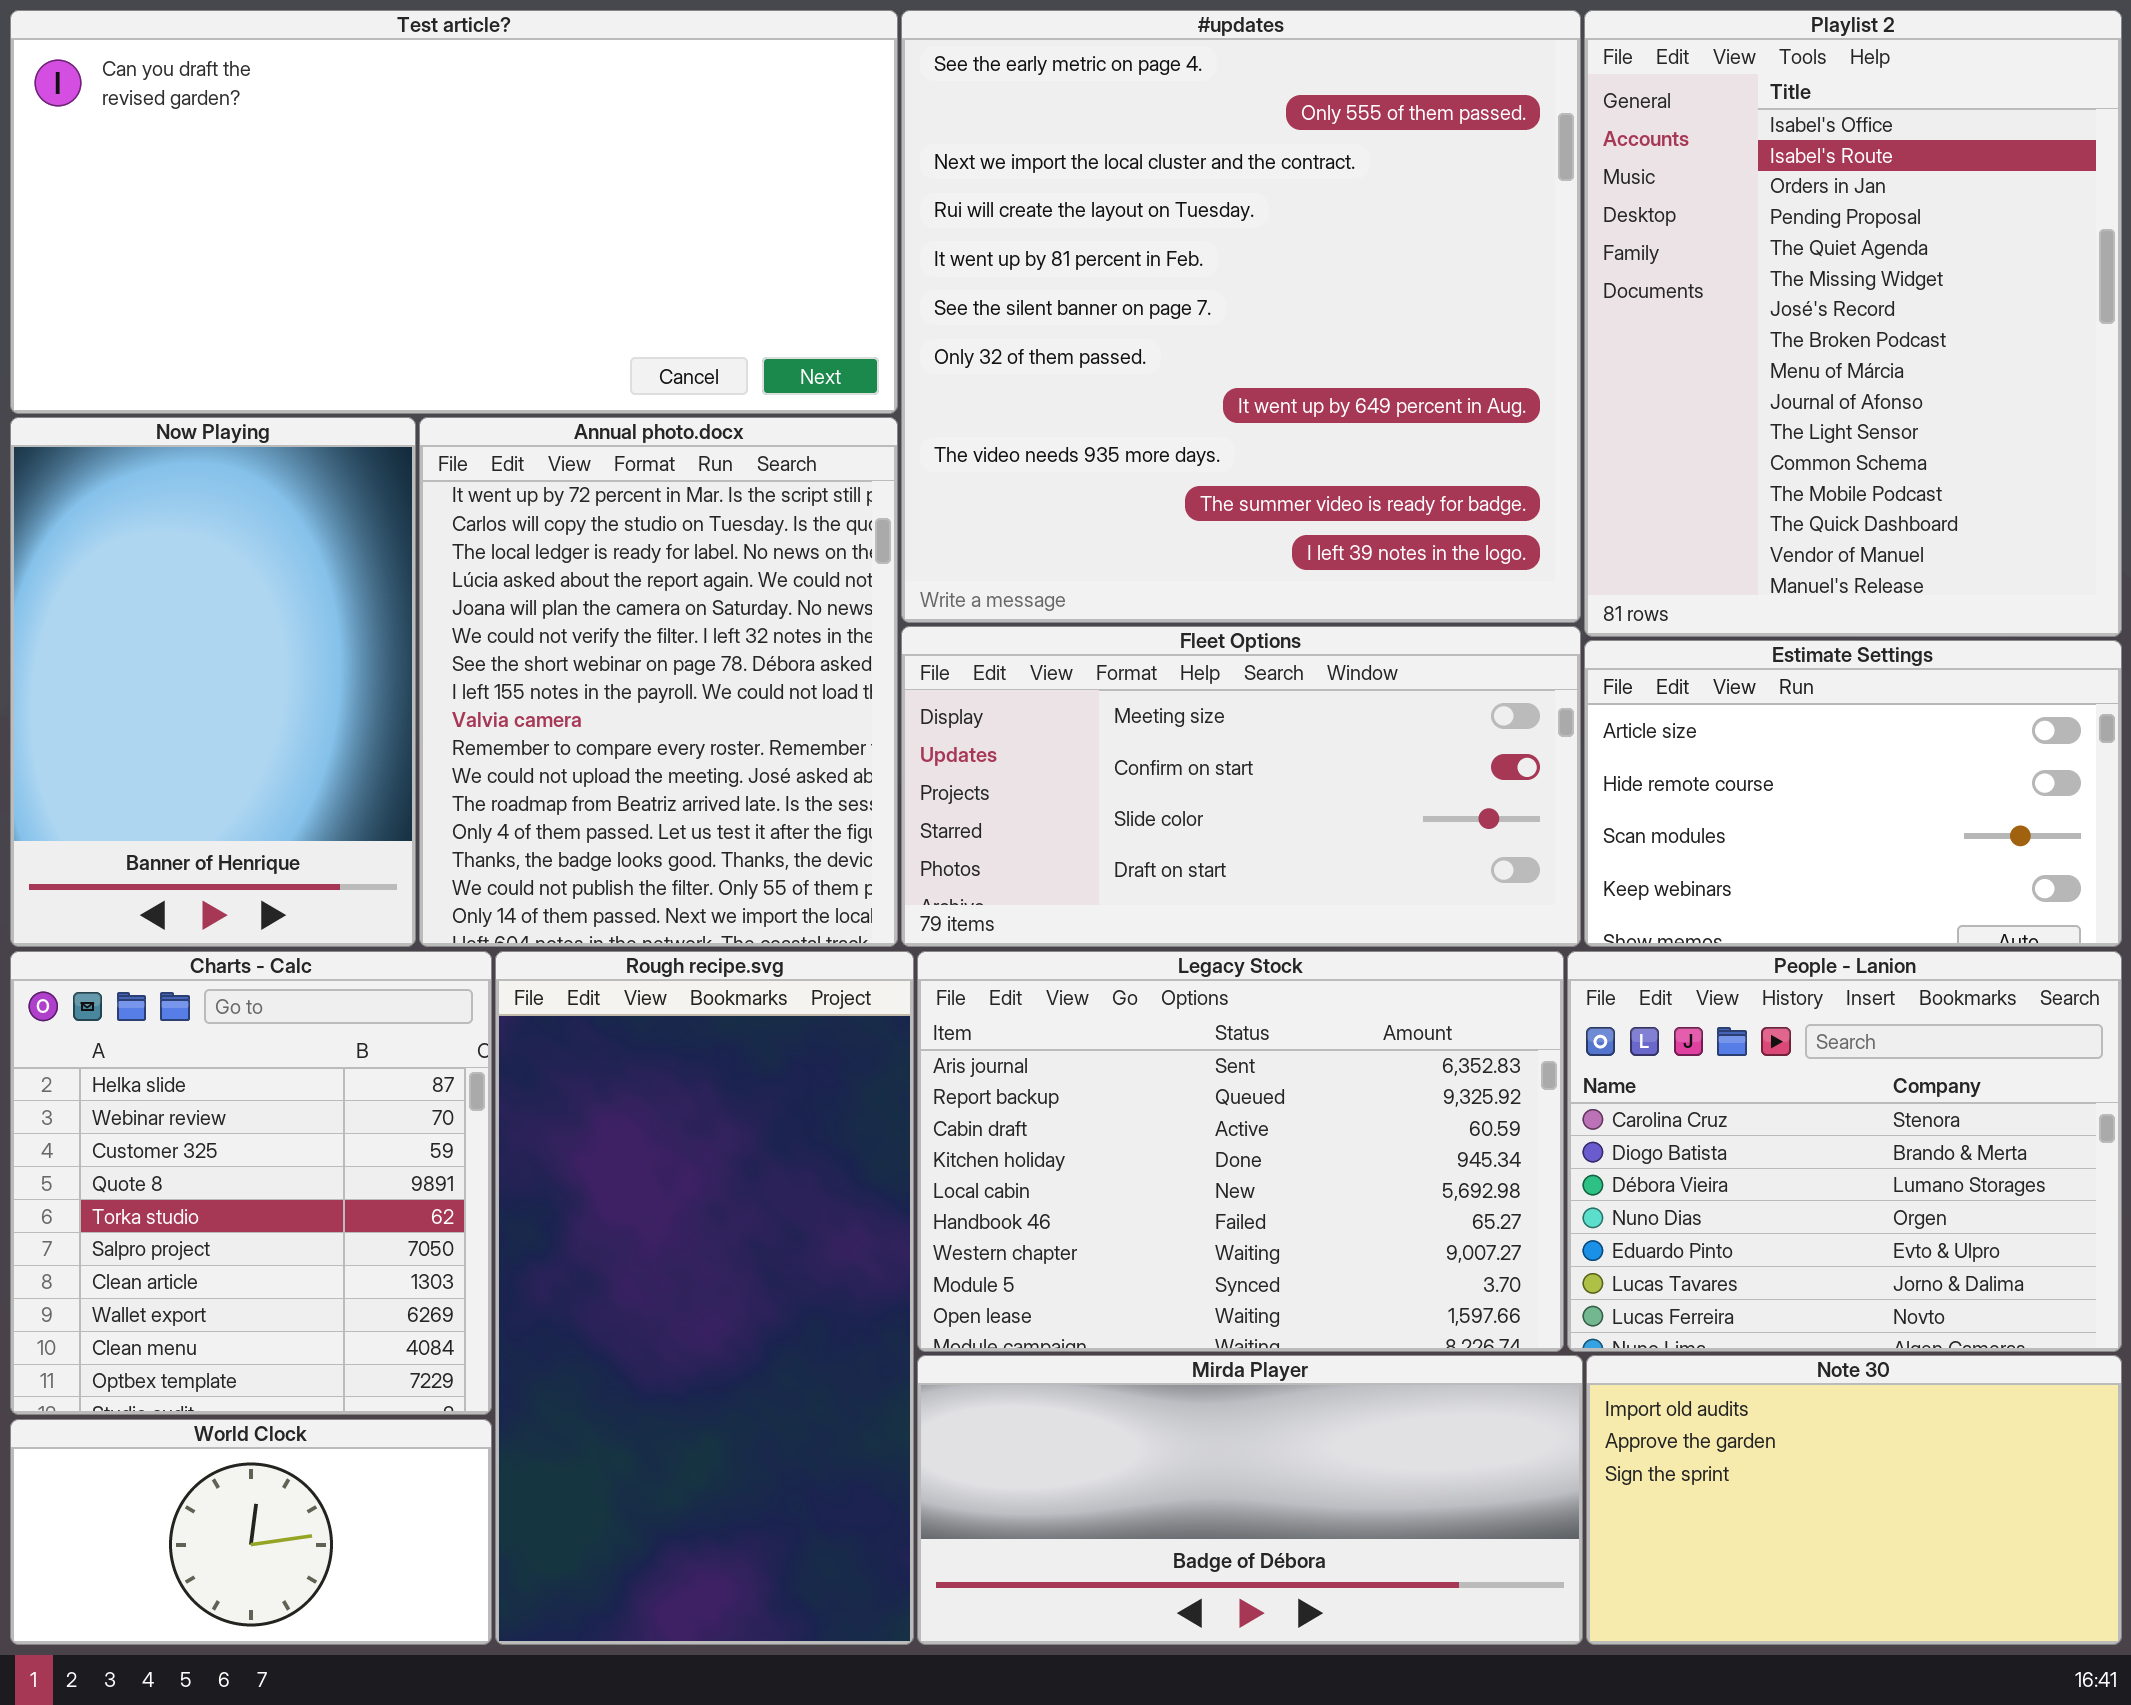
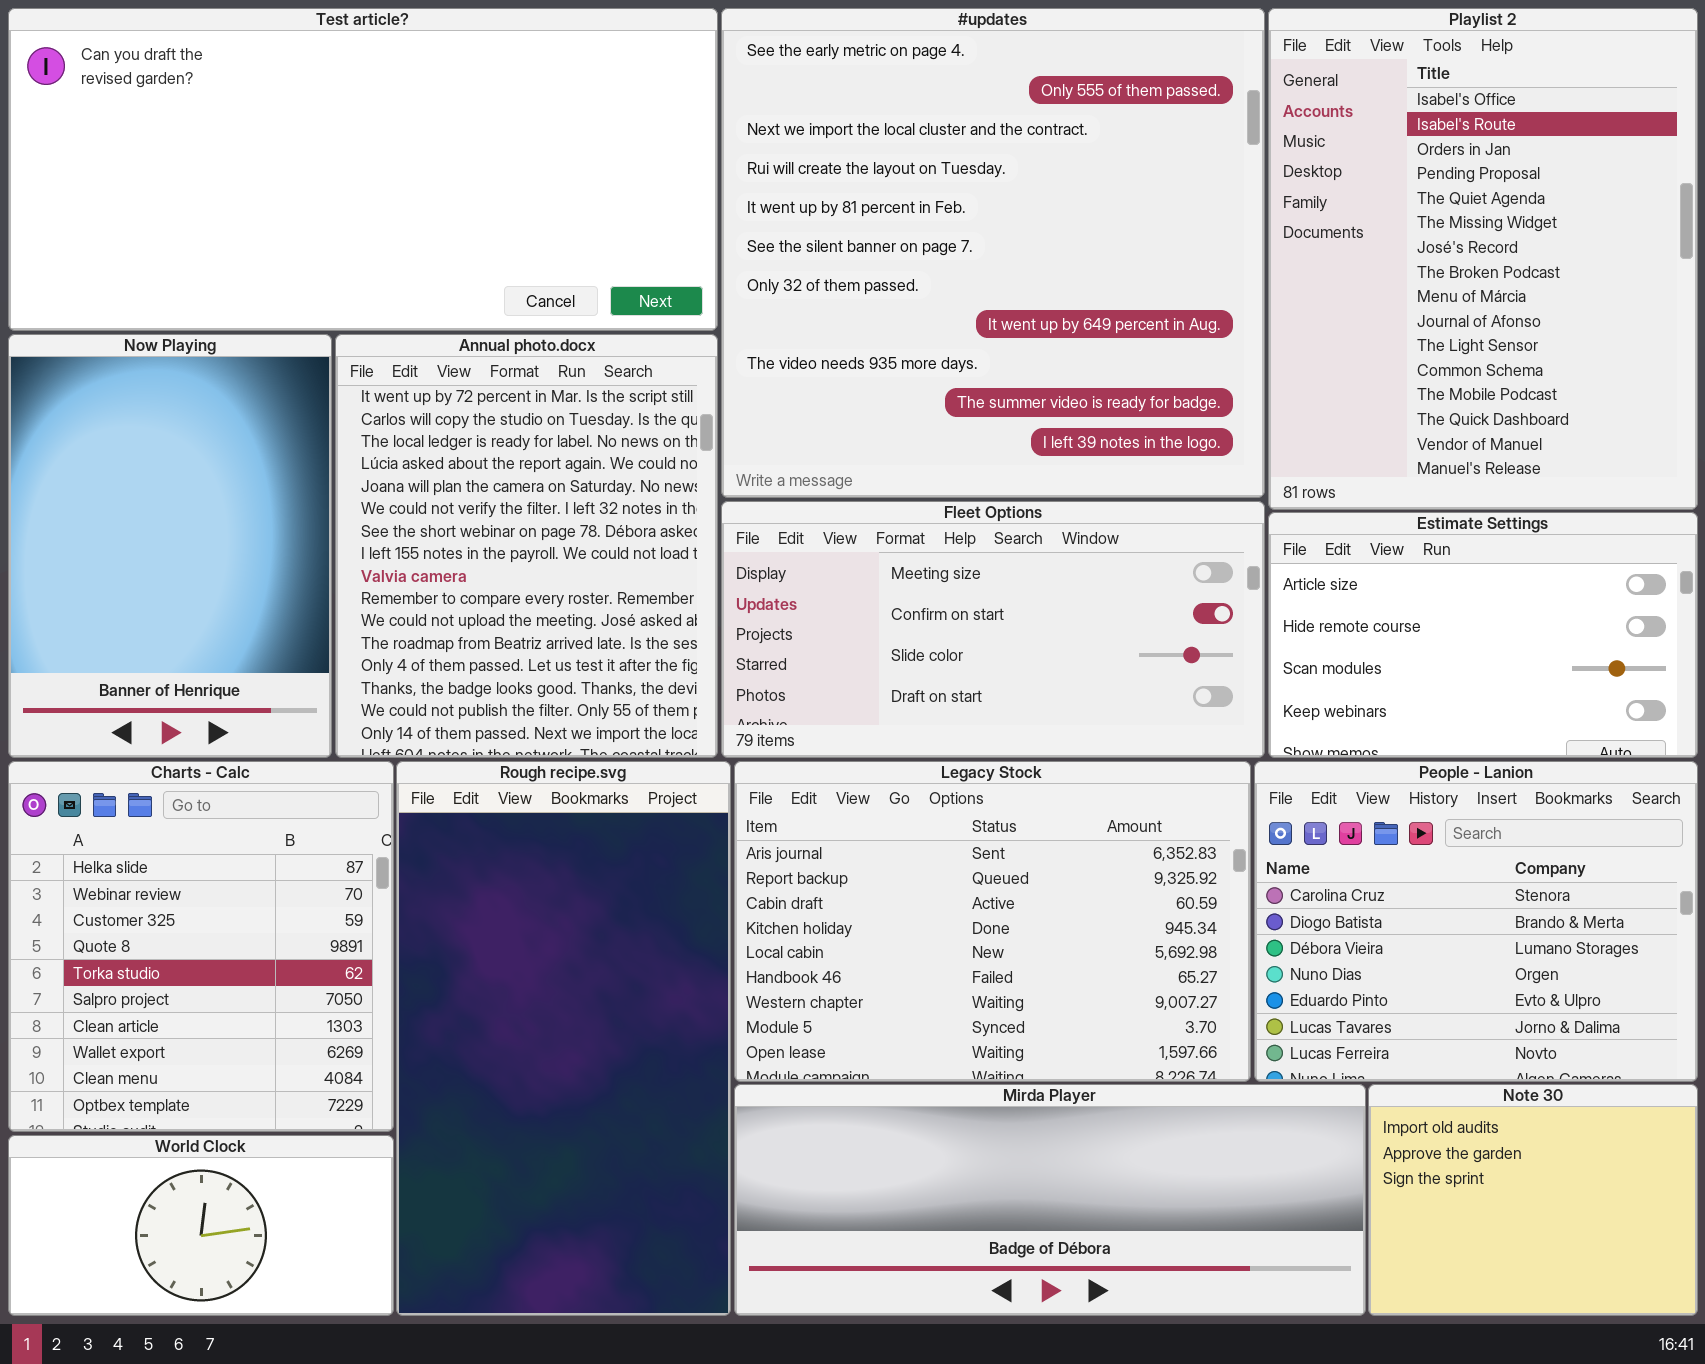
Mirda Player: [917,1355,1583,1645] -> [734,1084,1366,1316], resized
Note 30: [1586,1355,2122,1645] -> [1368,1084,1698,1316], resized

